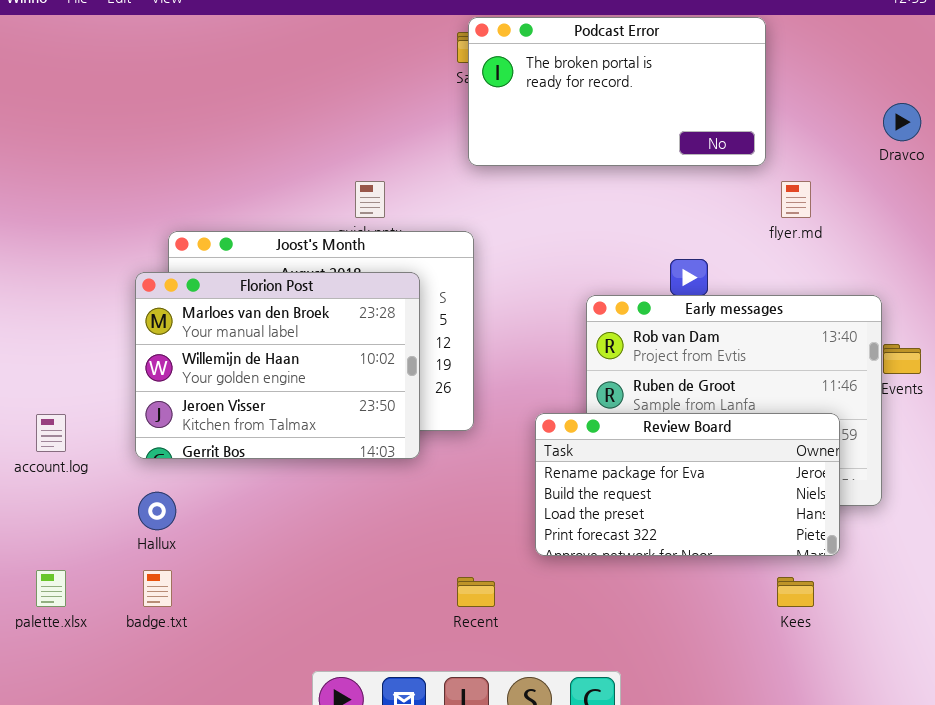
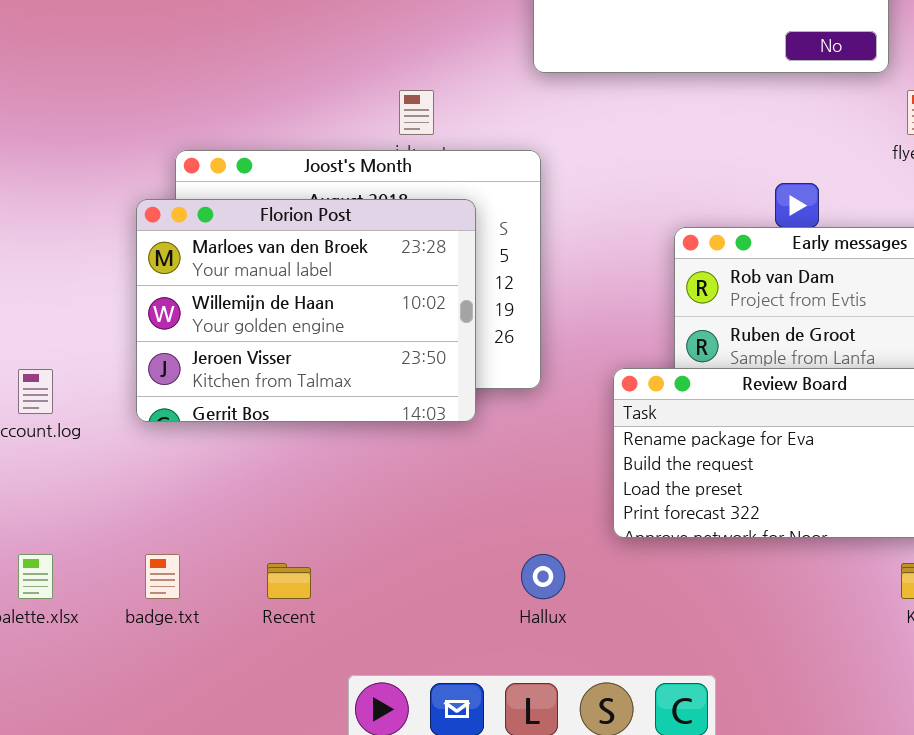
Hallux: [138,492,176,530] -> [521,554,565,599], moved
Recent: [457,577,495,607] -> [267,563,311,599], moved

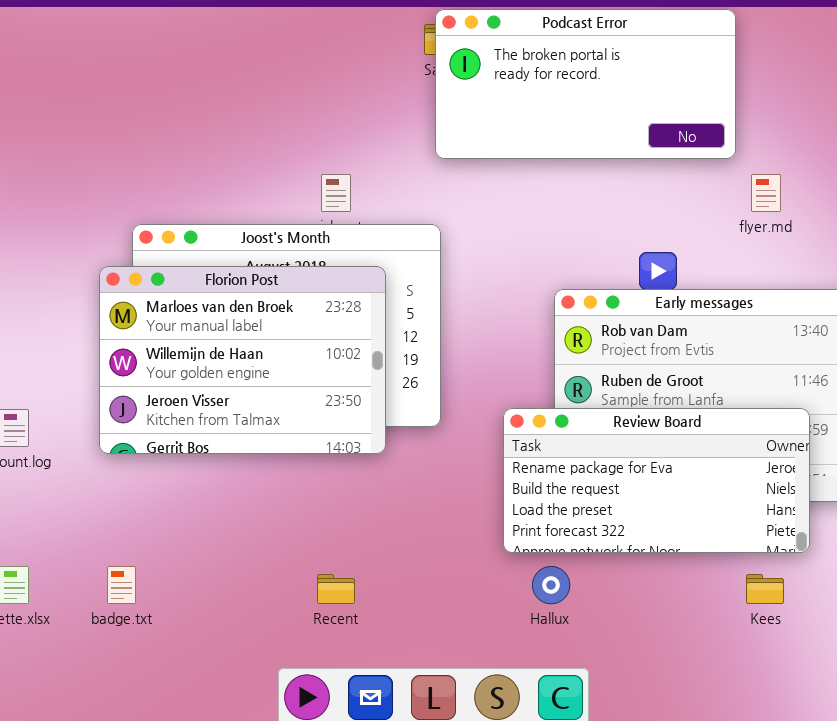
Hallux: [521,554,565,599] -> [532,566,570,604], moved
Recent: [267,563,311,599] -> [317,574,355,604], moved

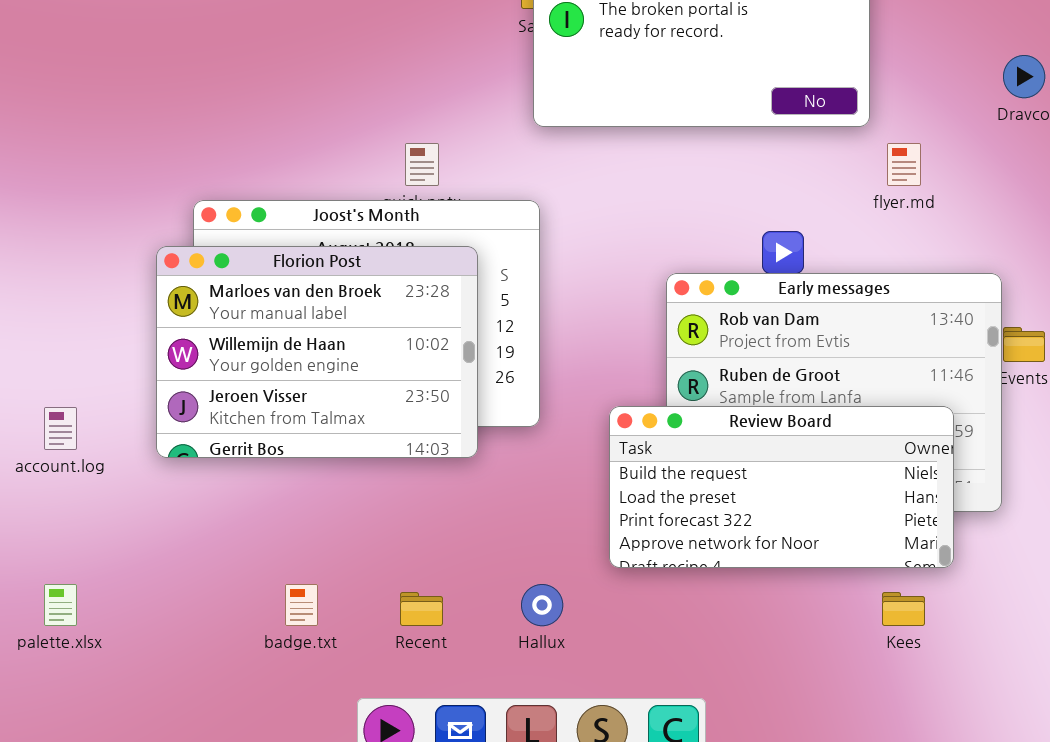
Review Board: [503,408,810,553] -> [609,406,954,568], scrolled down 1 row
badge.txt: [107,566,136,604] -> [285,584,318,626], moved
Hallux: [532,566,570,604] -> [521,584,563,626], moved

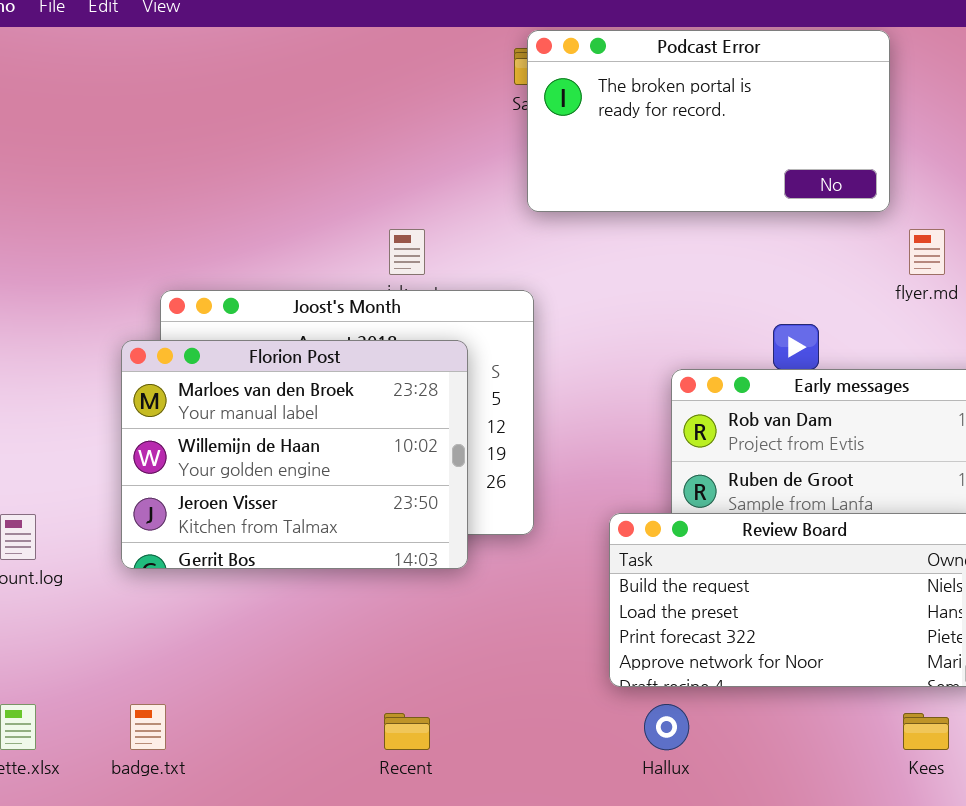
badge.txt: [285,584,318,626] -> [130,704,166,750], moved
Hallux: [521,584,563,626] -> [644,704,689,750], moved

